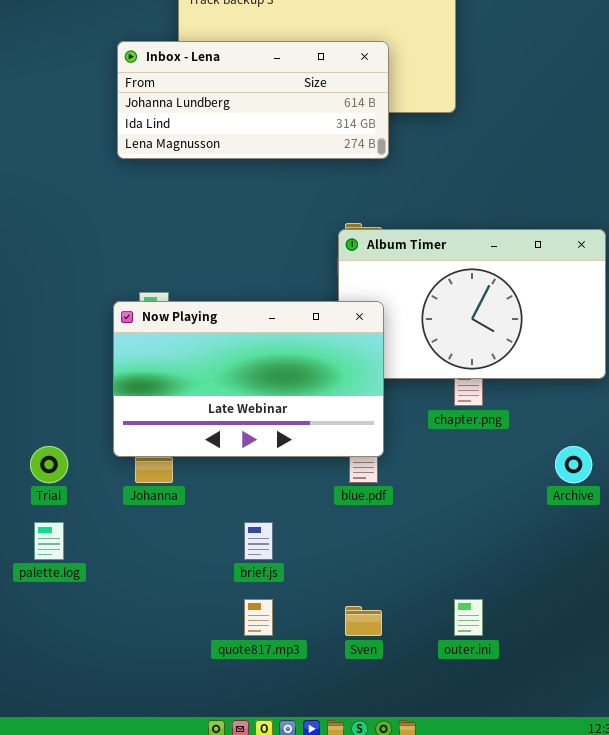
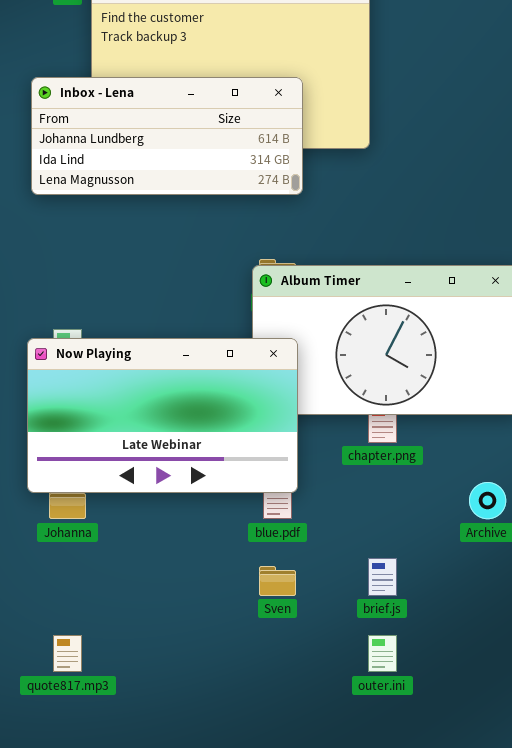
brief.js: [244,522,273,560] -> [368,558,397,596], moved
quote817.mp3: [244,599,273,636] -> [53,635,82,672], moved
Sven: [345,606,382,636] -> [259,566,296,596], moved

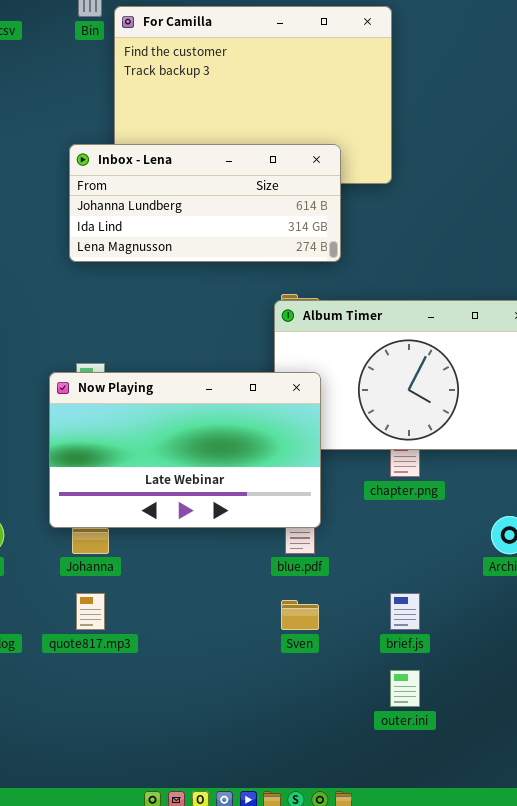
Inbox - Lena: [31,77,303,195] -> [69,144,341,262], moved
quote817.mp3: [53,635,82,672] -> [76,593,105,630], moved

